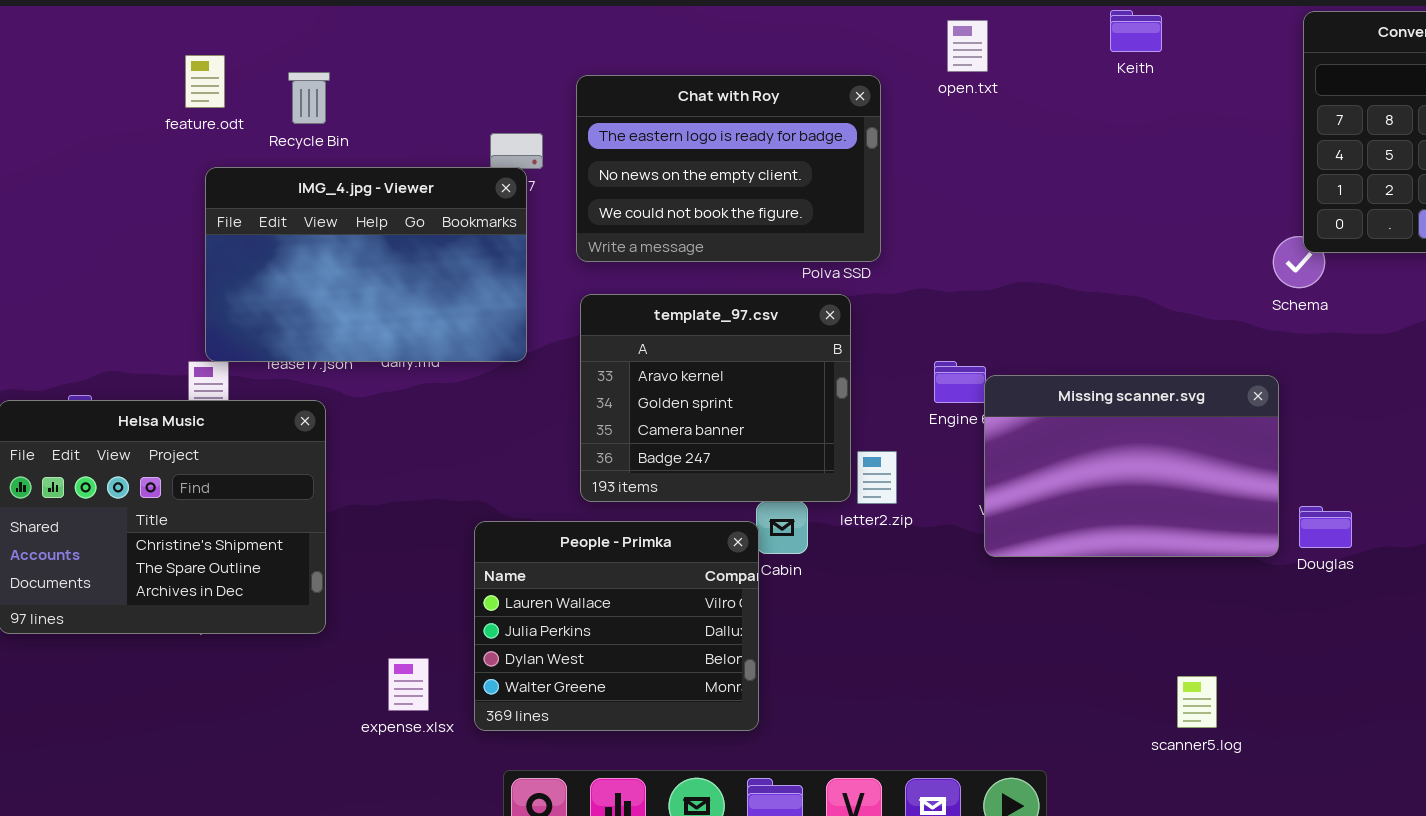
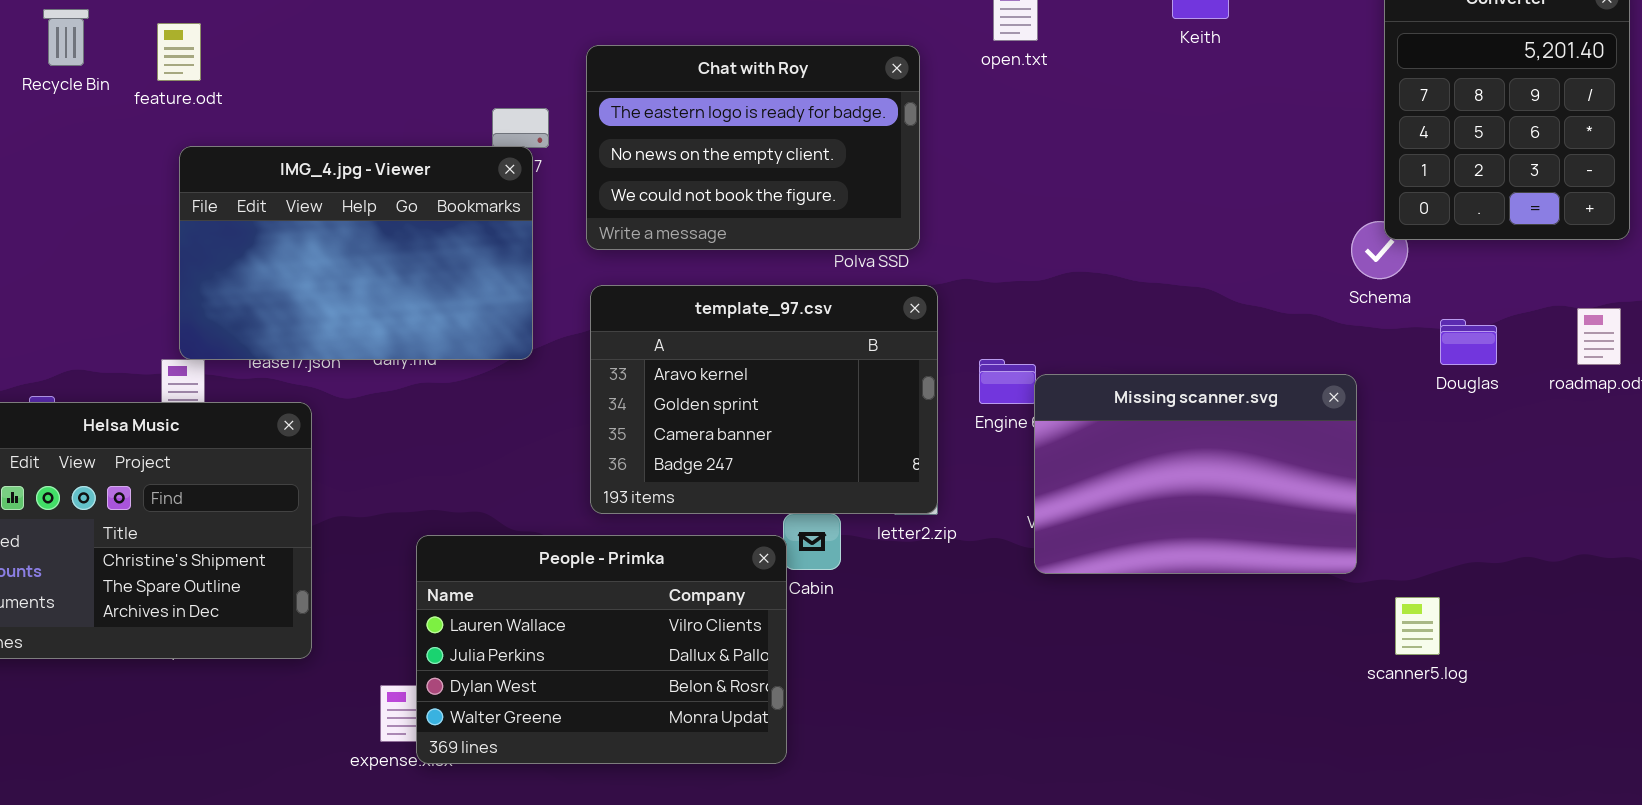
Recycle Bin: [288,72,330,124] -> [43,9,89,66], moved
template_97.csv: [580,294,851,502] -> [590,285,938,514], resized
Douglas: [1299,506,1352,548] -> [1440,319,1497,365], moved
People - Primka: [474,521,759,731] -> [416,535,787,764], resized
scanner5.log: [1177,676,1217,728] -> [1395,597,1440,655], moved

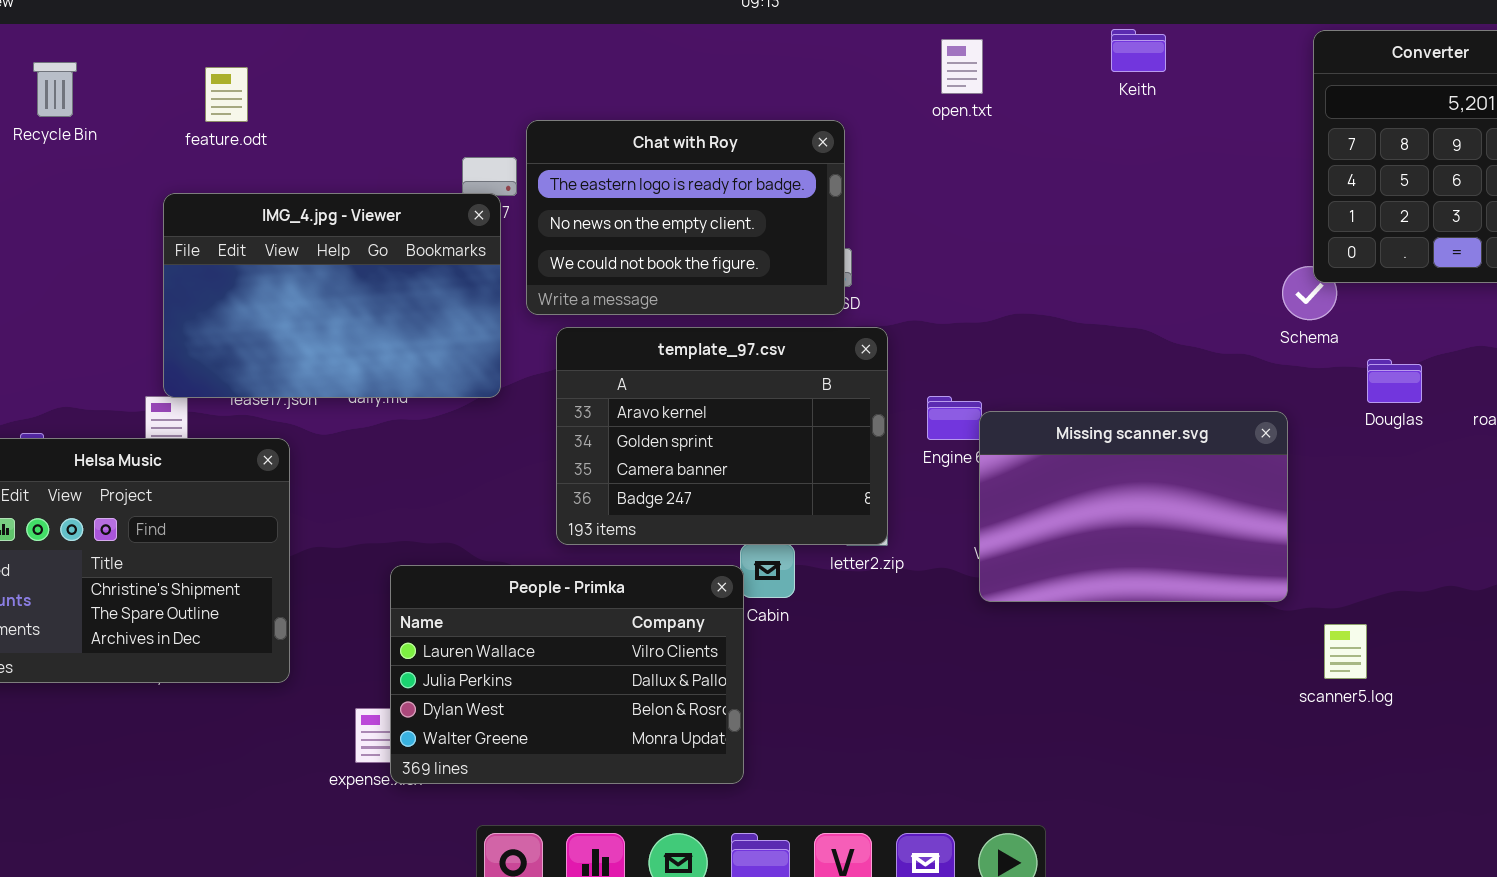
feature.odt: [157,23,201,81] -> [205,67,248,122], moved
Chat with Roy: [586,45,920,250] -> [526,120,845,315], moved

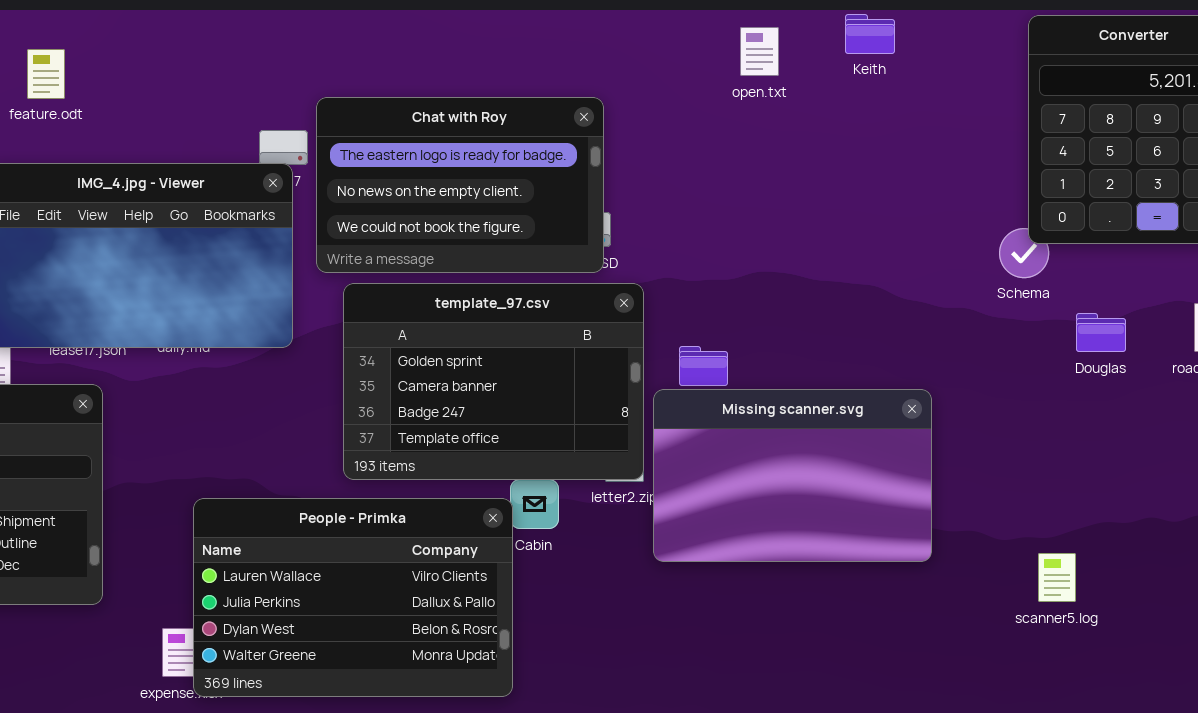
open.txt: [941,39,983,94] -> [740,27,779,76], moved
template_97.csv: [556,327,888,545] -> [343,283,644,480], scrolled down 1 row
Missing scanner.svg: [979,411,1288,602] -> [653,389,932,562], moved

